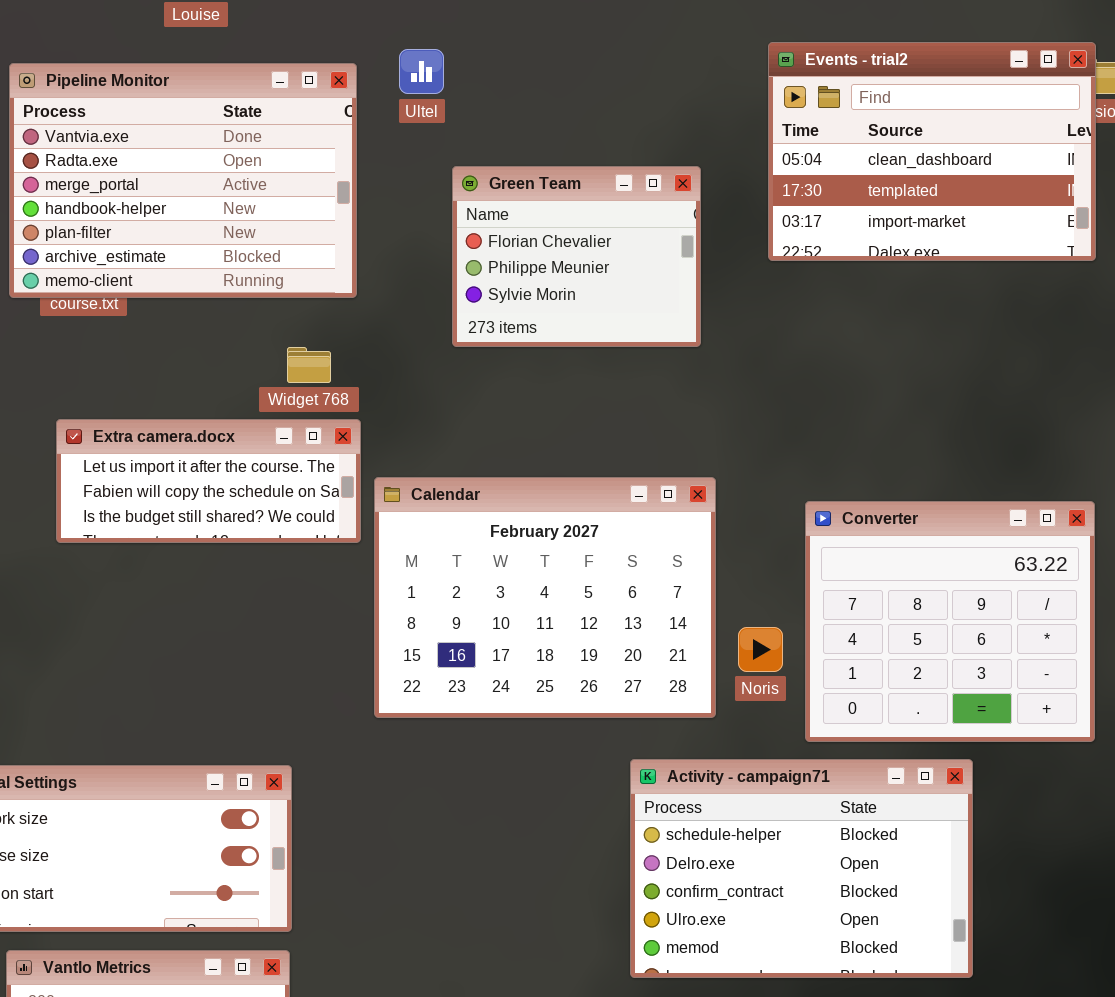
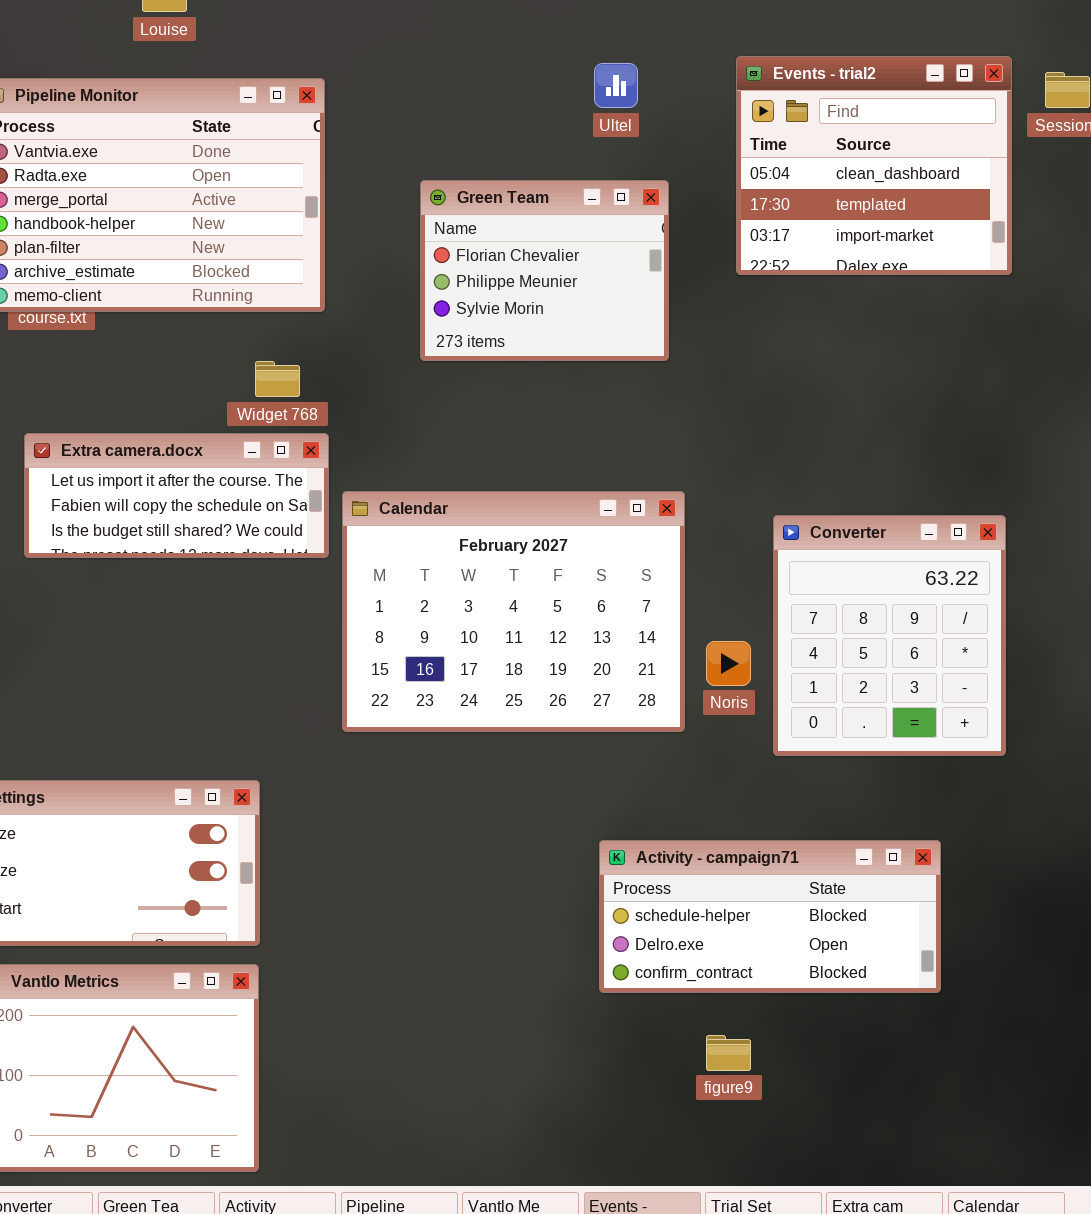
Events - trial2: [768,42,1096,261] -> [736,56,1012,275], resized
Ultel: [399,49,444,94] -> [594,63,638,108], moved
Converter: [805,501,1095,742] -> [773,515,1006,756], resized
Activity - campaign71: [630,759,973,978] -> [599,840,941,993], resized

